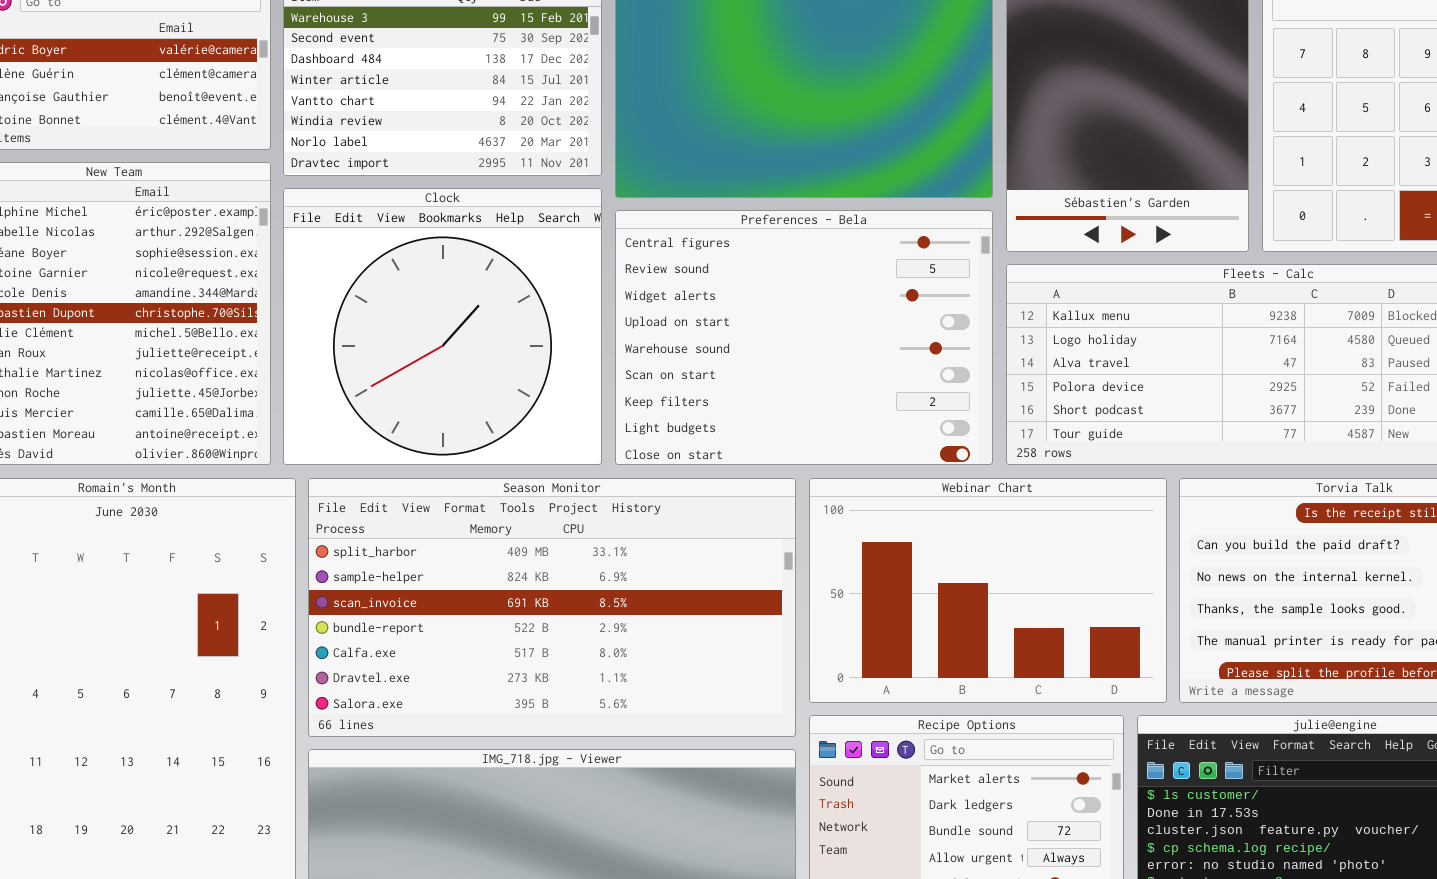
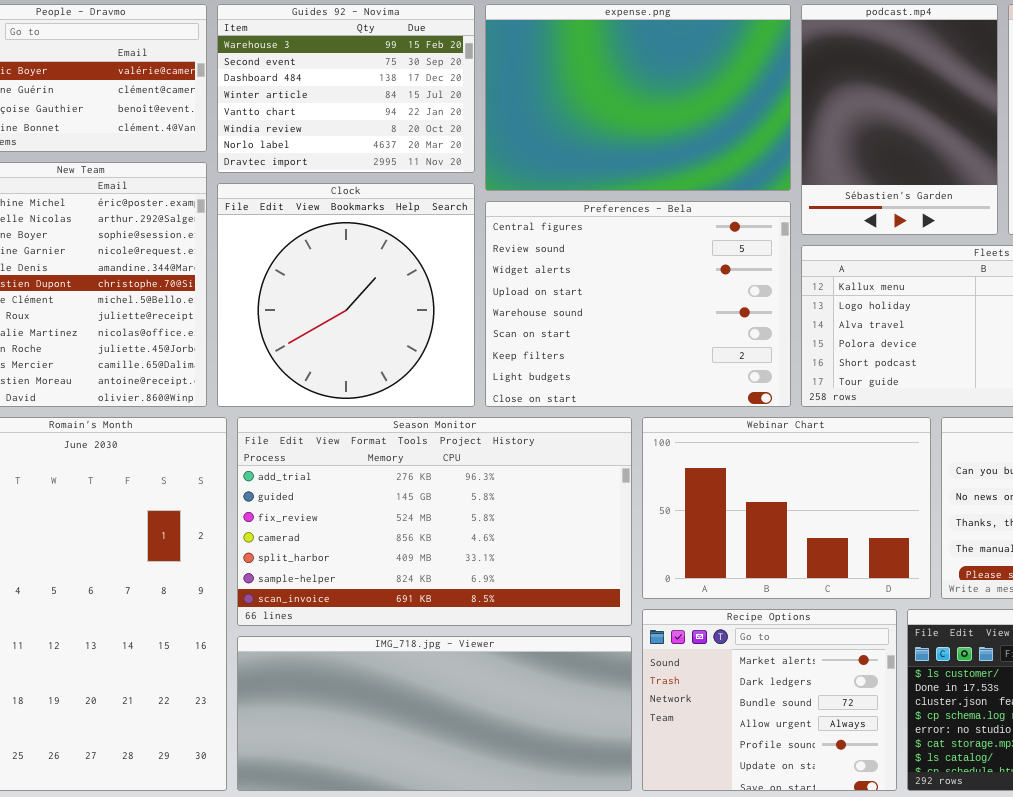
Season Monitor: [308,478,796,737] -> [237,417,632,626], scrolled up 4 rows

